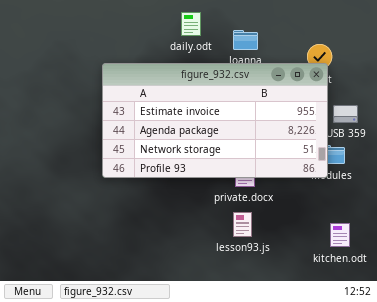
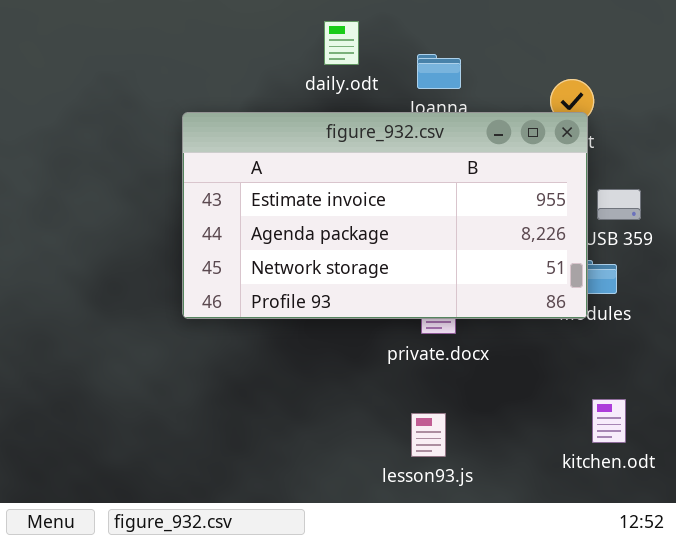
lesson93.js: [233,212,252,237] -> [411,413,446,457], moved

